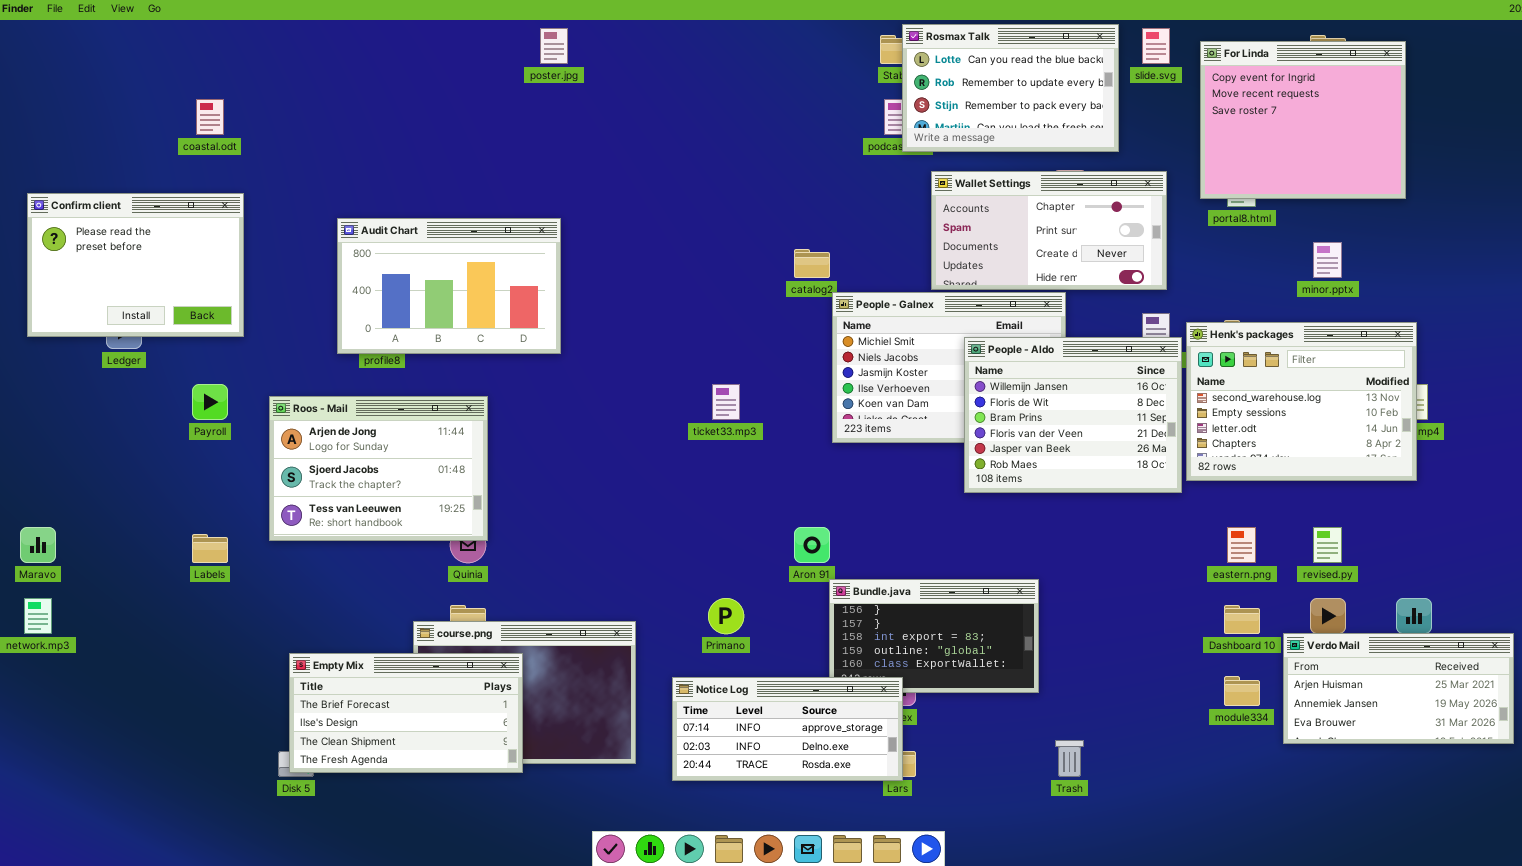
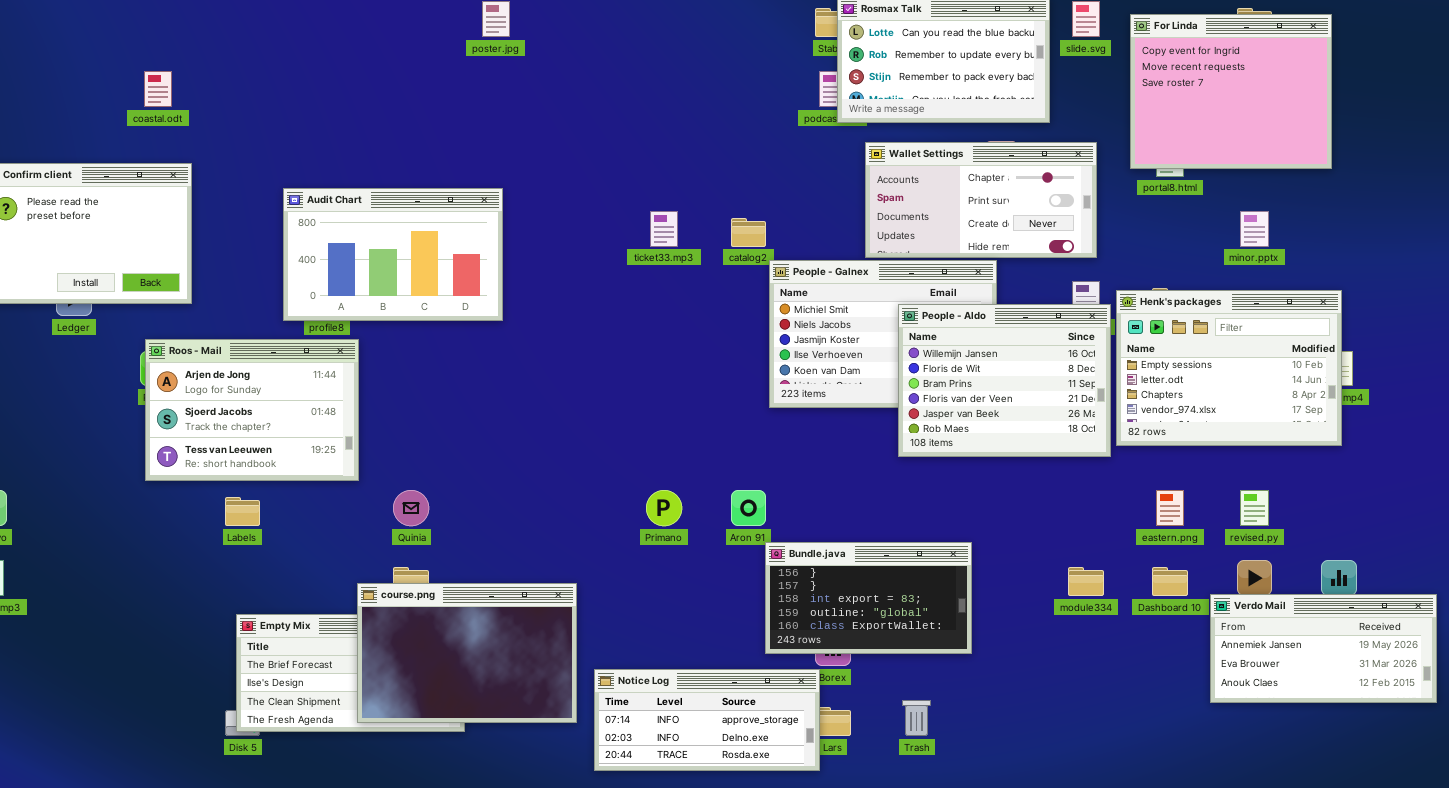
Henk's packages: [1186,322,1417,481] -> [1116,290,1342,446], scrolled down 1 row
ticket33.mp3: [712,384,740,420] -> [650,211,678,247], moved
Roos - Mail: [269,396,488,541] -> [145,339,359,481], moved
Labels: [192,534,228,563] -> [225,497,260,526], moved
Primano: [708,598,744,634] -> [646,490,682,526], moved
course.png: [413,621,636,764] -> [357,583,577,723], raised
Verdo Mail: [1283,633,1514,744] -> [1210,594,1437,703], scrolled down 1 row
module334: [1224,676,1260,706] -> [1068,567,1104,596], moved
Notice Log: [672,677,903,781] -> [594,669,820,771], moved
Trash: [1055,740,1084,777] -> [902,700,931,736], moved

